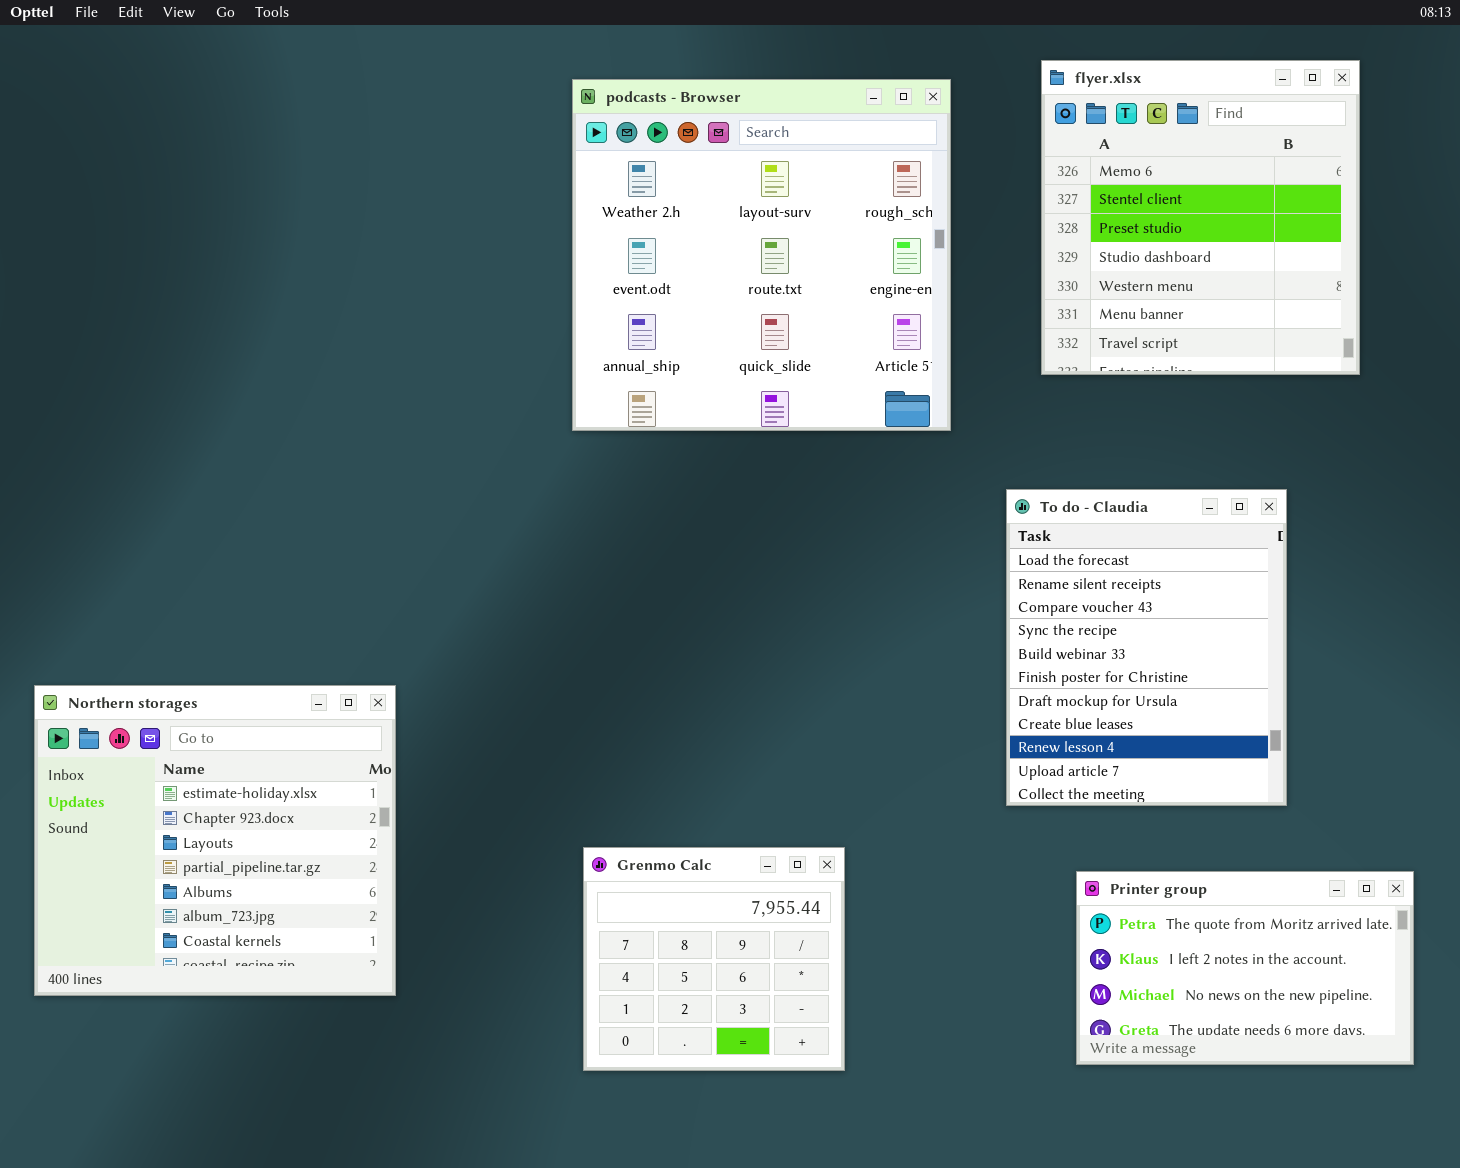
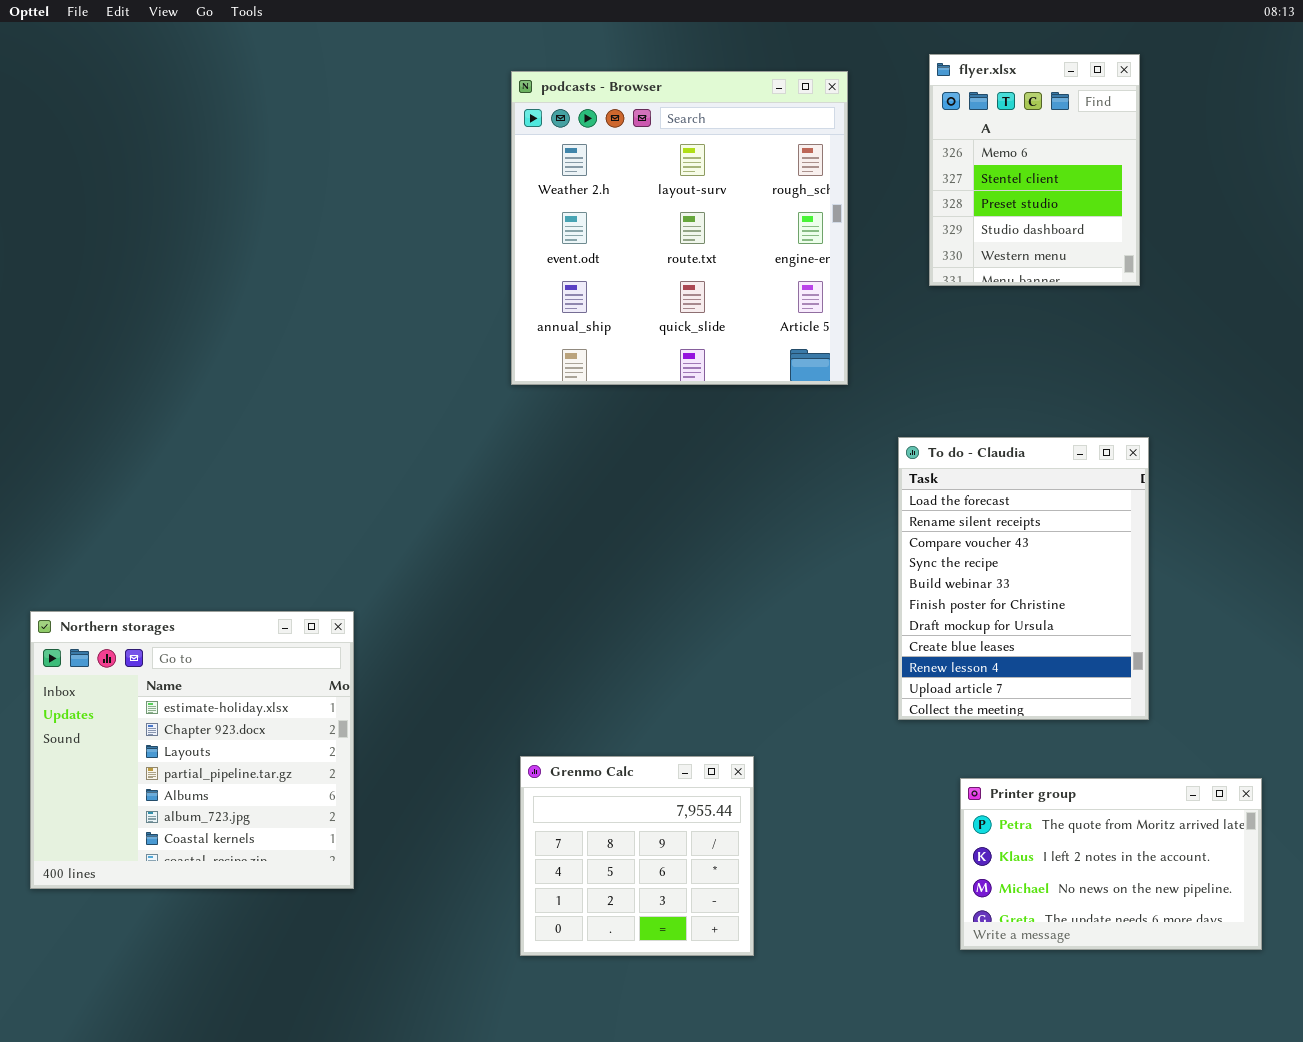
flyer.xlsx: [1041,60,1360,375] -> [929,54,1140,286], resized

